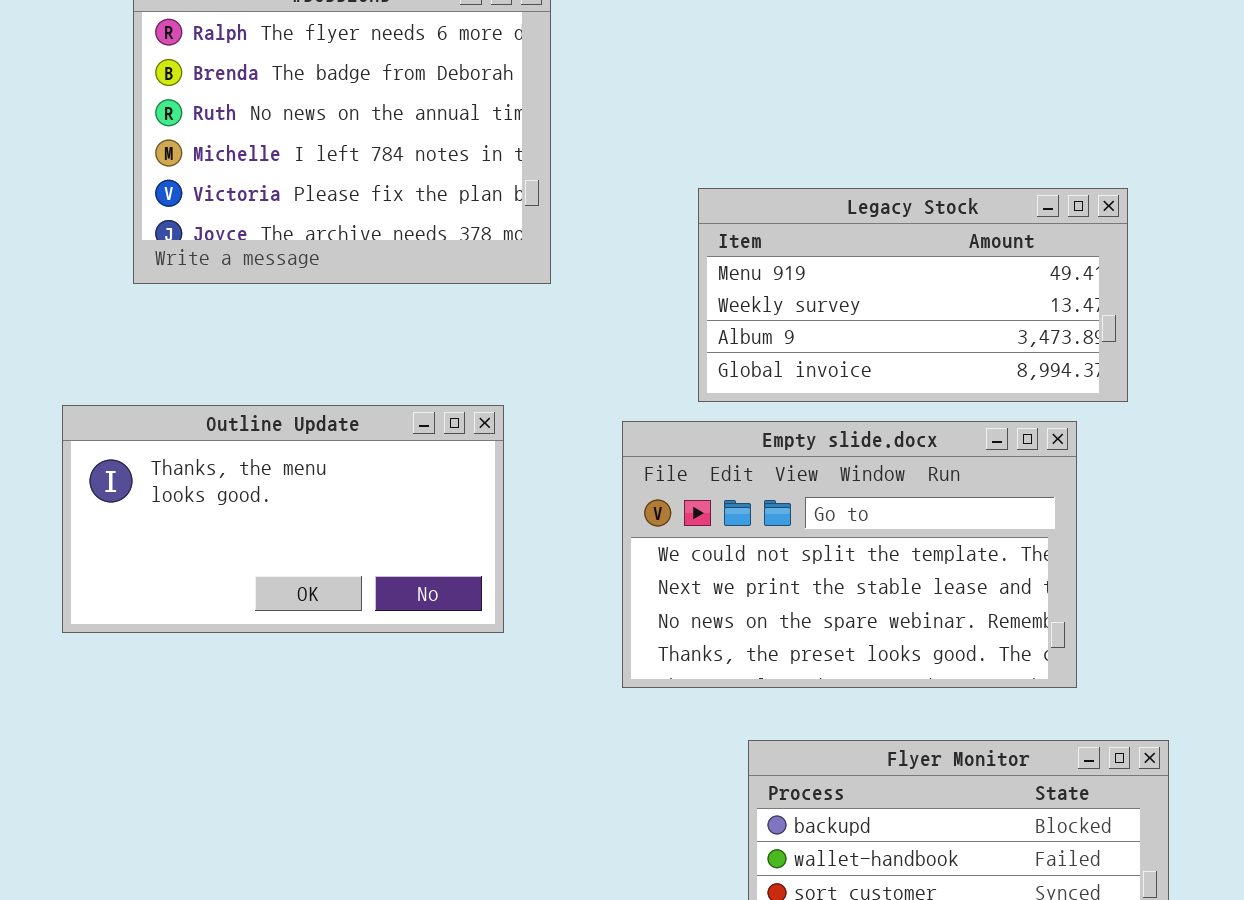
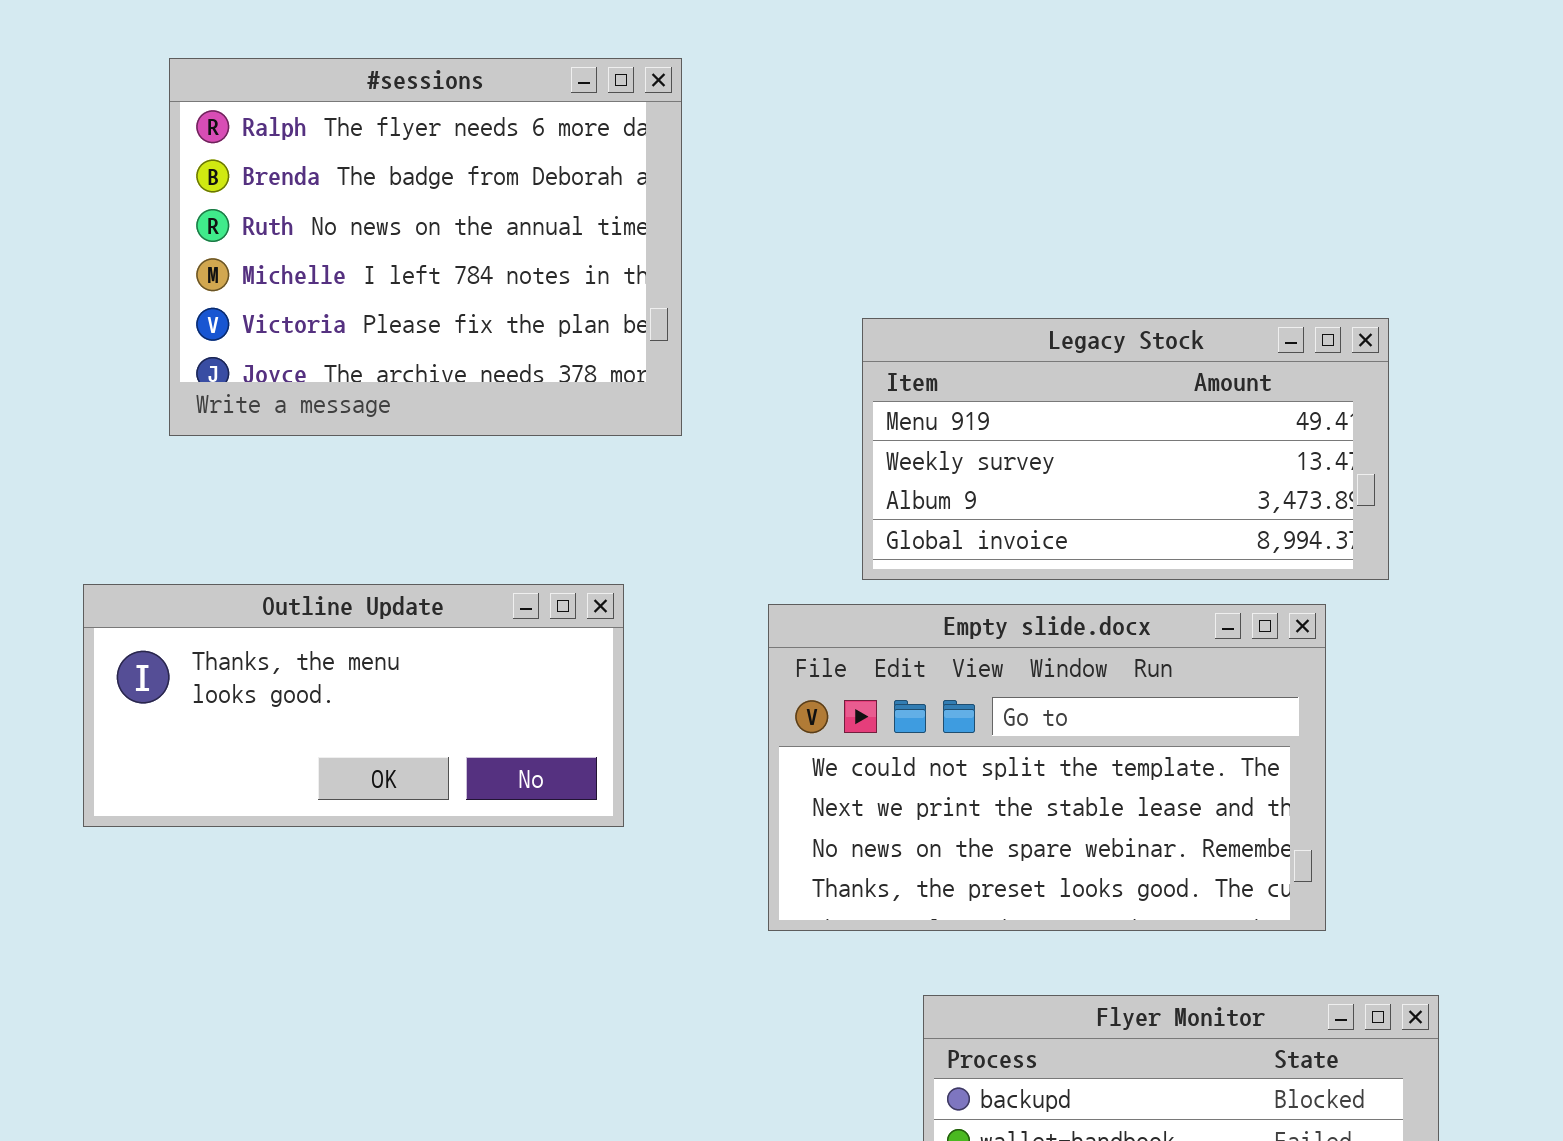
Outline Update: [62,405,504,633] -> [83,584,624,827], resized

